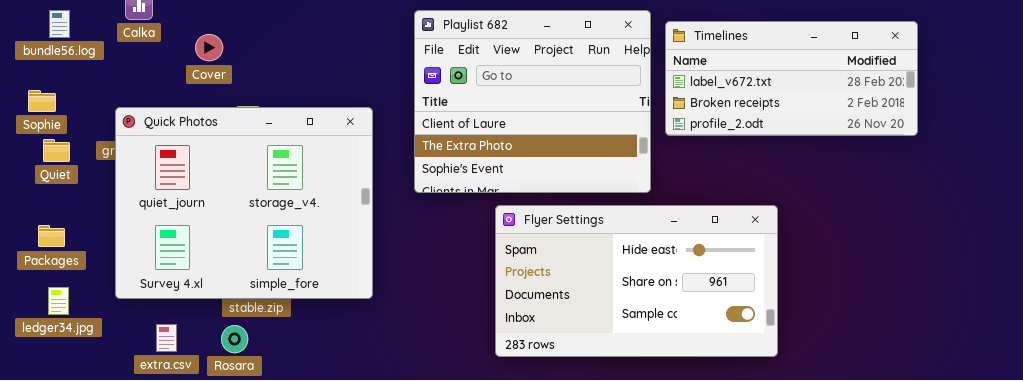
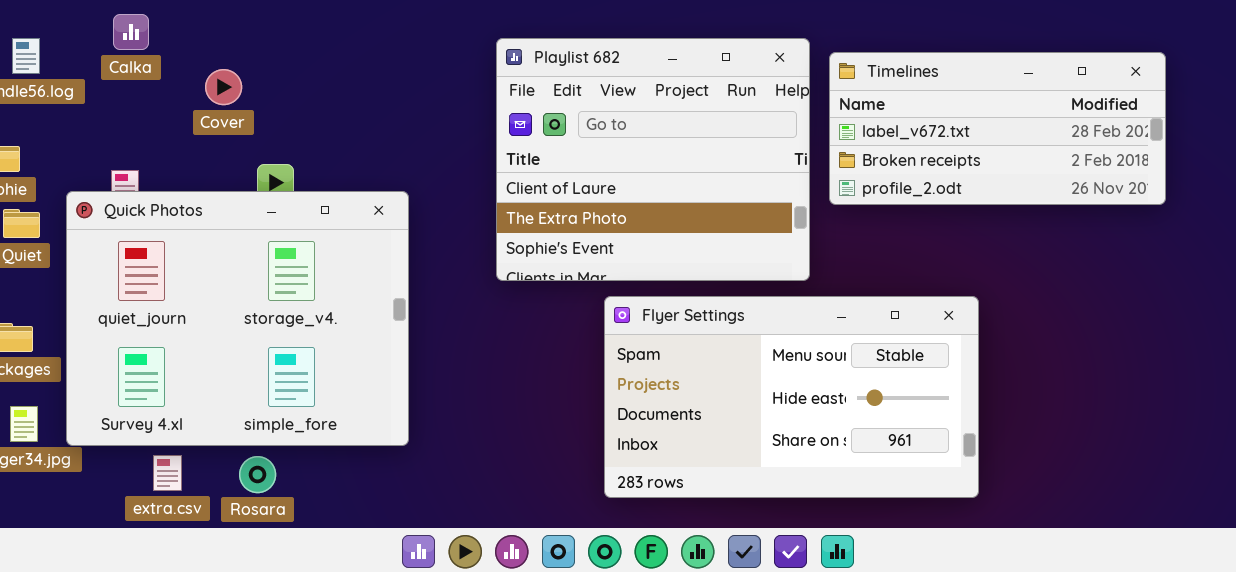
Quick Photos: [115,107,373,299] -> [66,191,409,446], moved
Flyer Settings: [495,205,778,357] -> [604,296,979,498], scrolled up 1 row

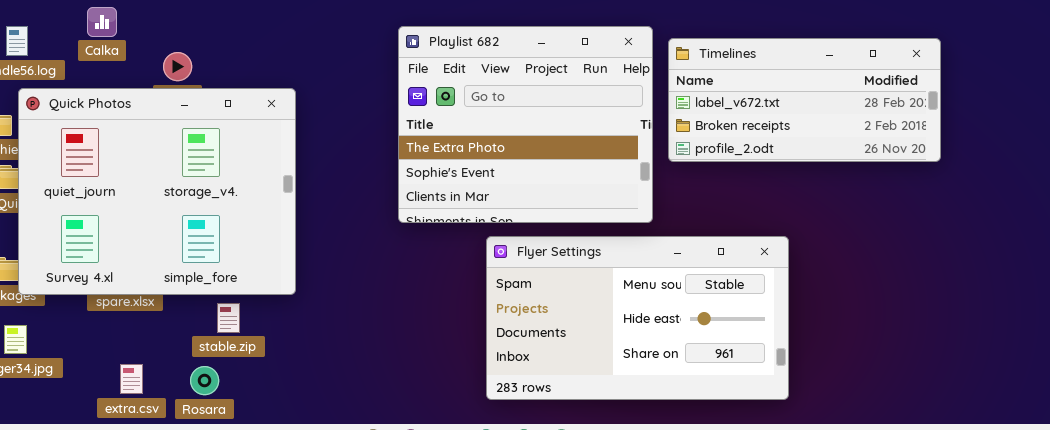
Playlist 682: [496,38,810,281] -> [398,26,653,223], scrolled down 1 row
Quick Photos: [66,191,409,446] -> [18,88,296,295], moved

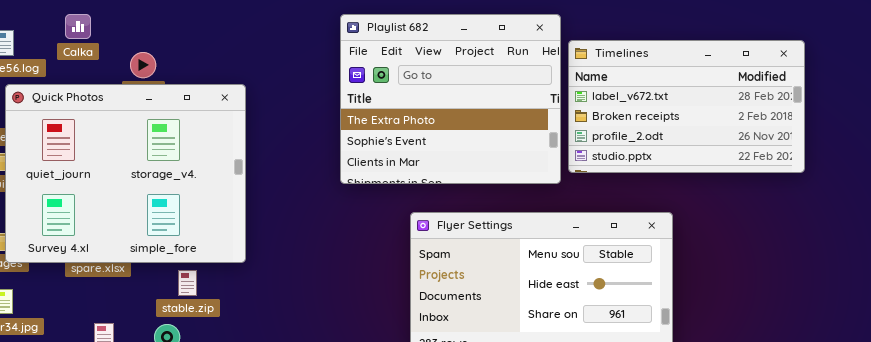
Playlist 682: [398,26,653,223] -> [340,14,561,184], moved
Timelines: [668,38,941,162] -> [568,40,805,173], resized

